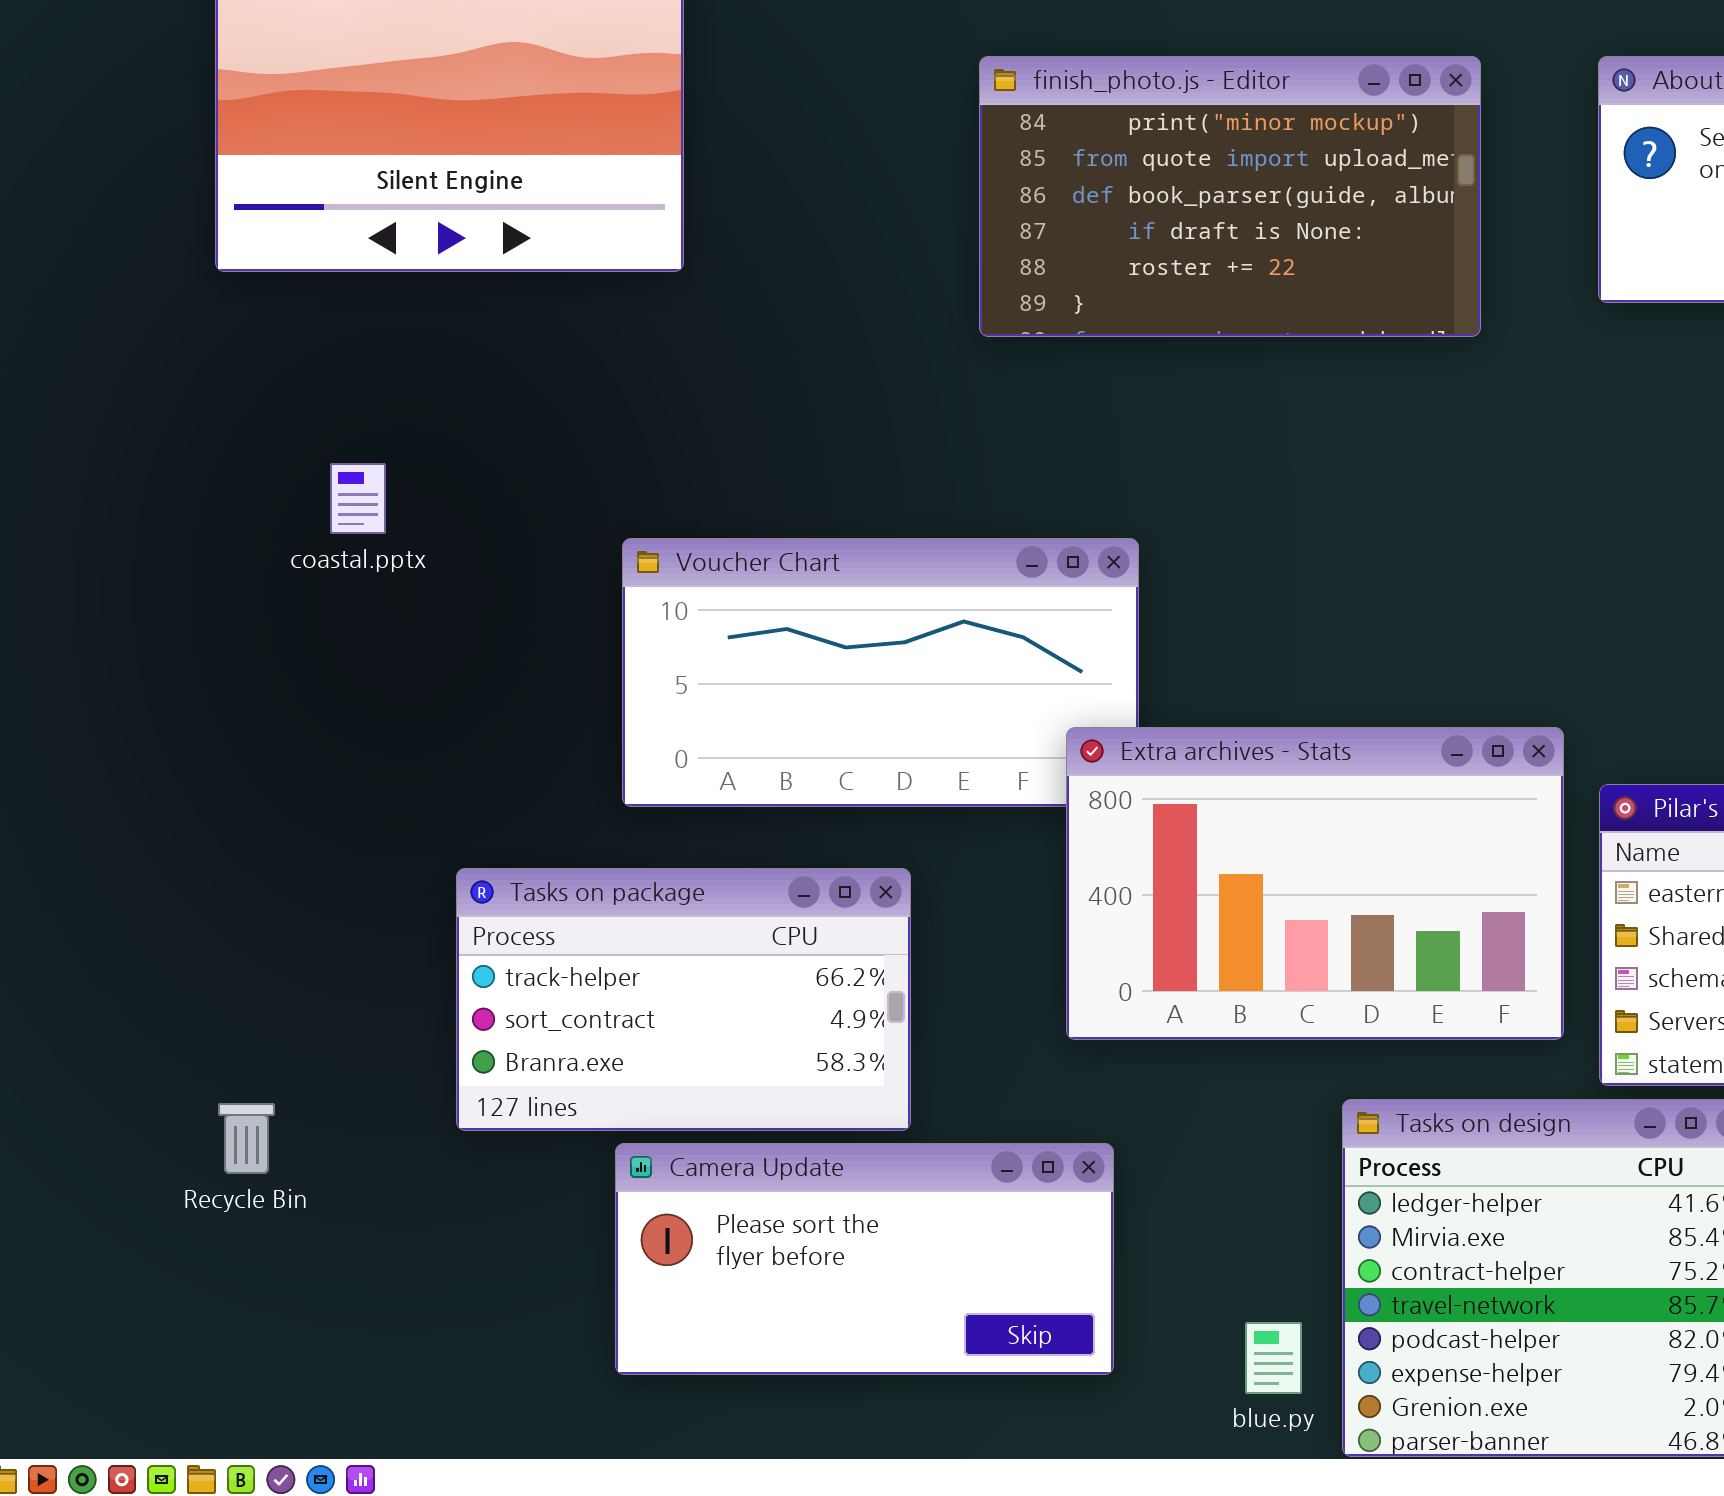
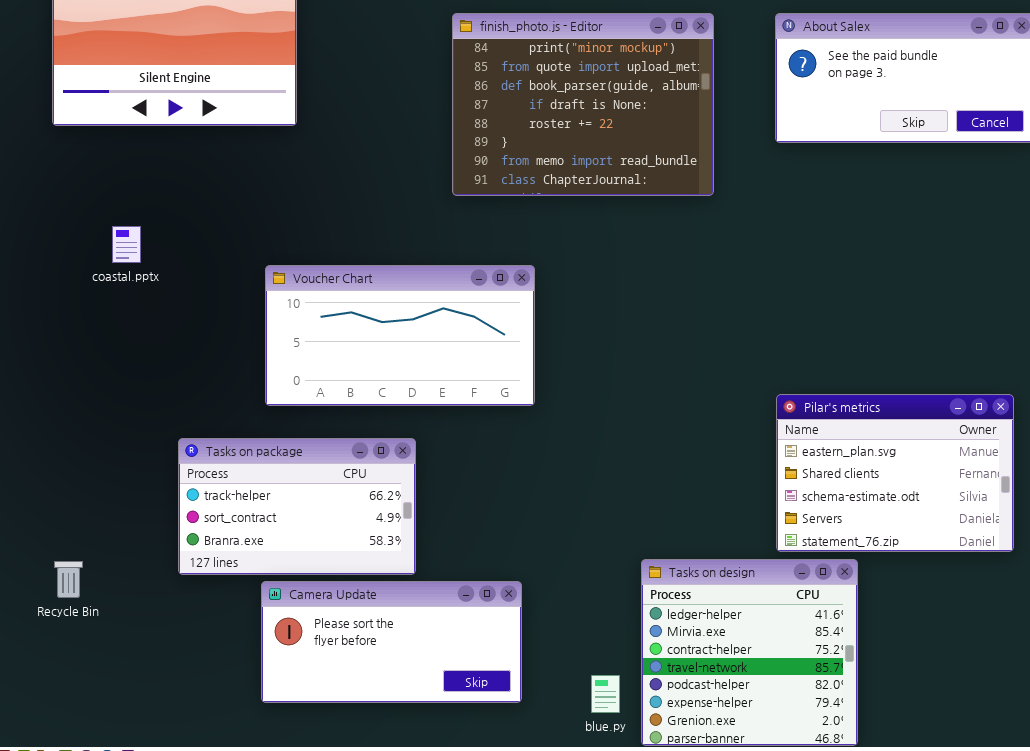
finish_photo.js - Editor: [979,56,1481,337] -> [452,13,714,196], resized
Extra archives - Stats: [1066,727,1564,1040] -> none, closed

